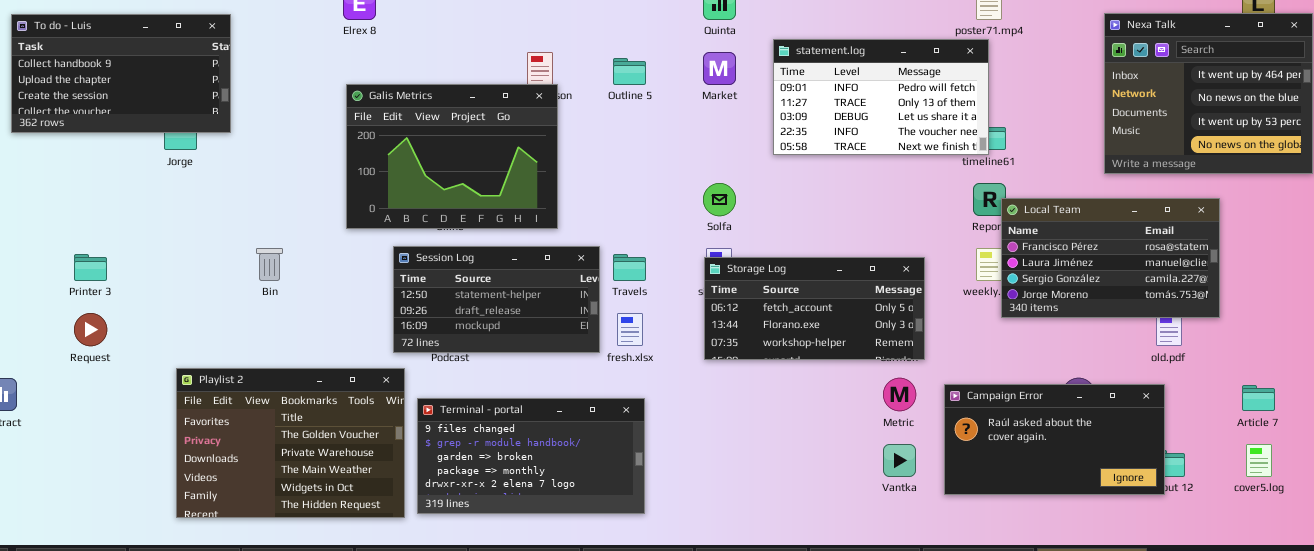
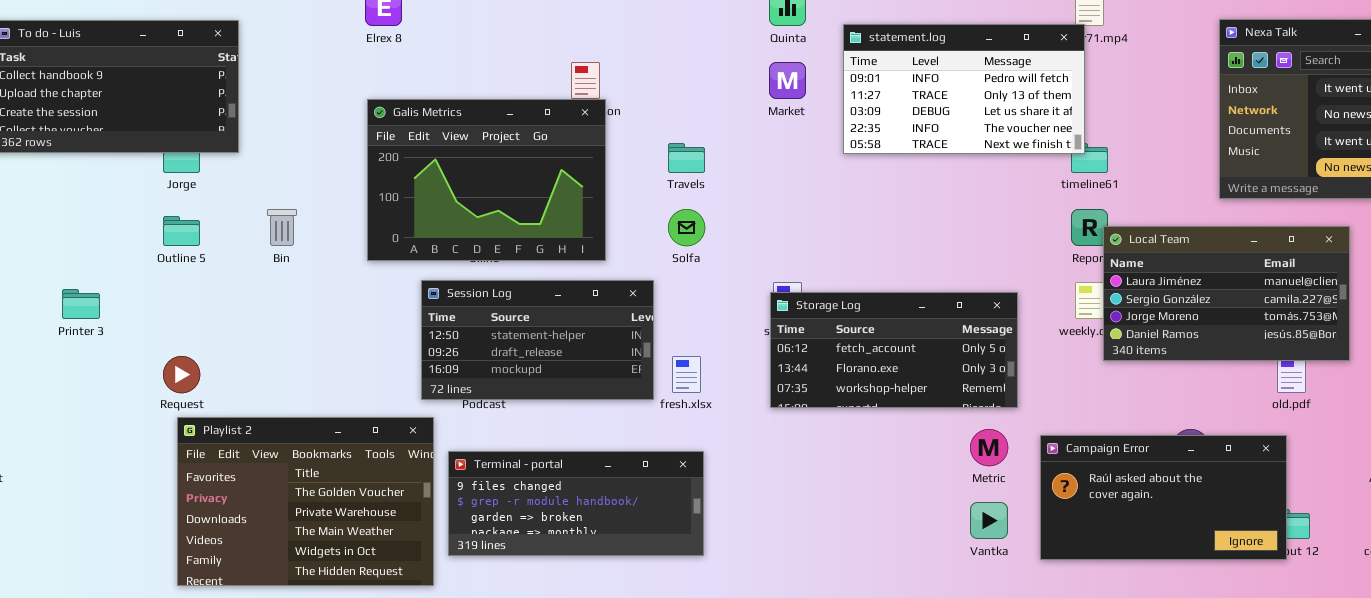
statement.log: [773,39,989,155] -> [843,24,1085,154], moved
Outline 5: [613,58,646,85] -> [163,216,200,246], moved
Solfa: [703,183,736,216] -> [668,209,705,246], moved
Local Team: [1001,198,1220,318] -> [1103,226,1350,361], scrolled down 1 row
Bin: [256,248,283,281] -> [267,209,297,246], moved
Travels: [613,254,646,281] -> [668,143,705,173], moved
Request: [74,313,107,346] -> [163,356,200,393], moved
Terminal - portal: [417,398,645,514] -> [448,451,704,556], resized

